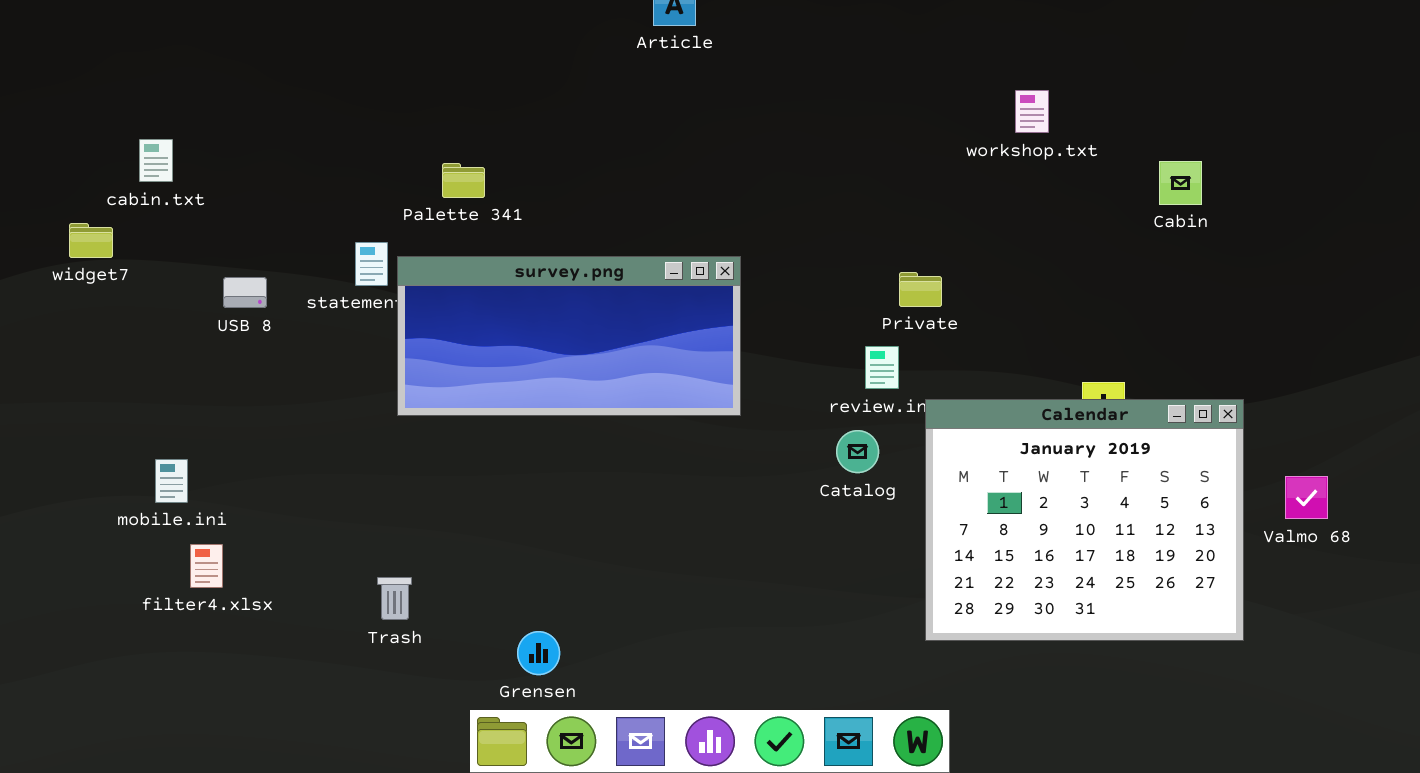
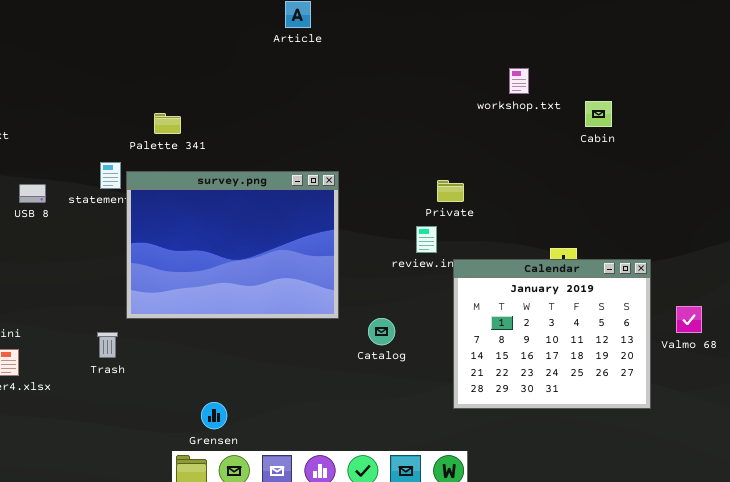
Cabin: [1159,161,1202,205] -> [585,101,612,127], moved
survey.png: [397,256,741,416] -> [126,171,339,319], resized
Catalog: [836,430,879,473] -> [368,318,395,345], moved
Trash: [377,577,412,620] -> [97,332,118,358], moved

